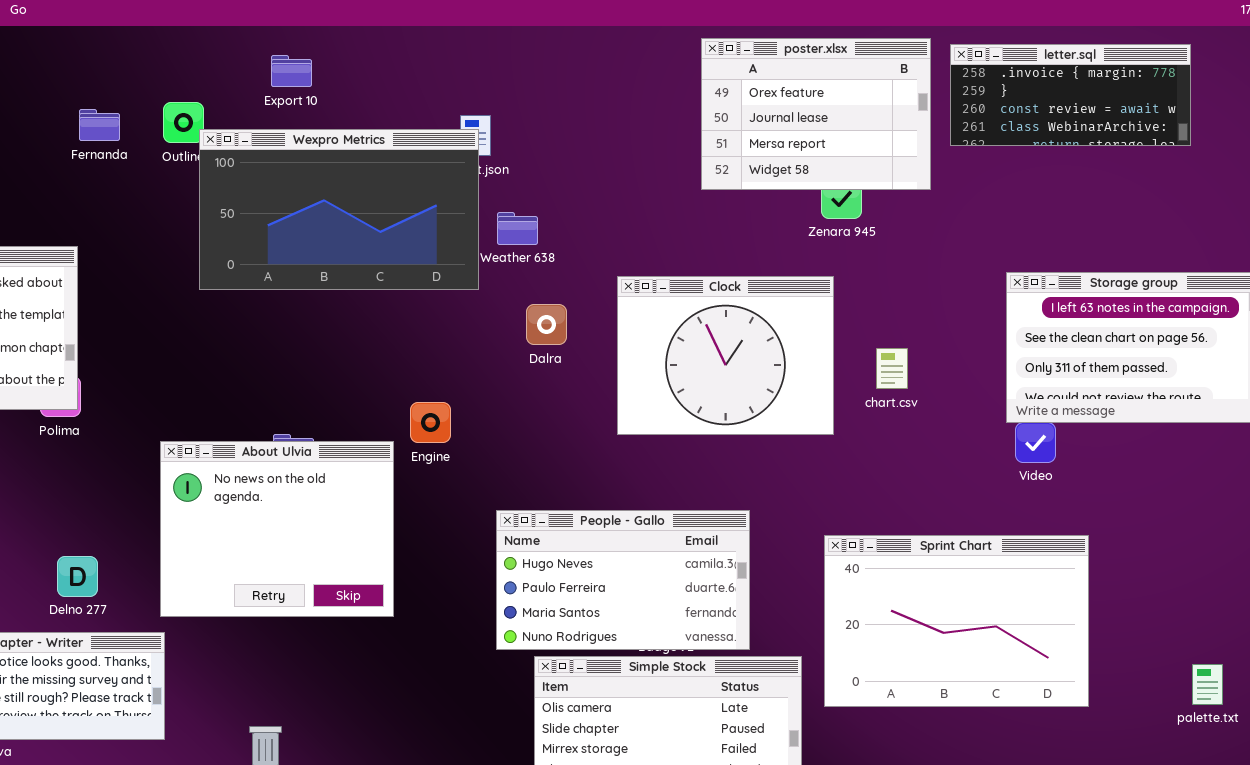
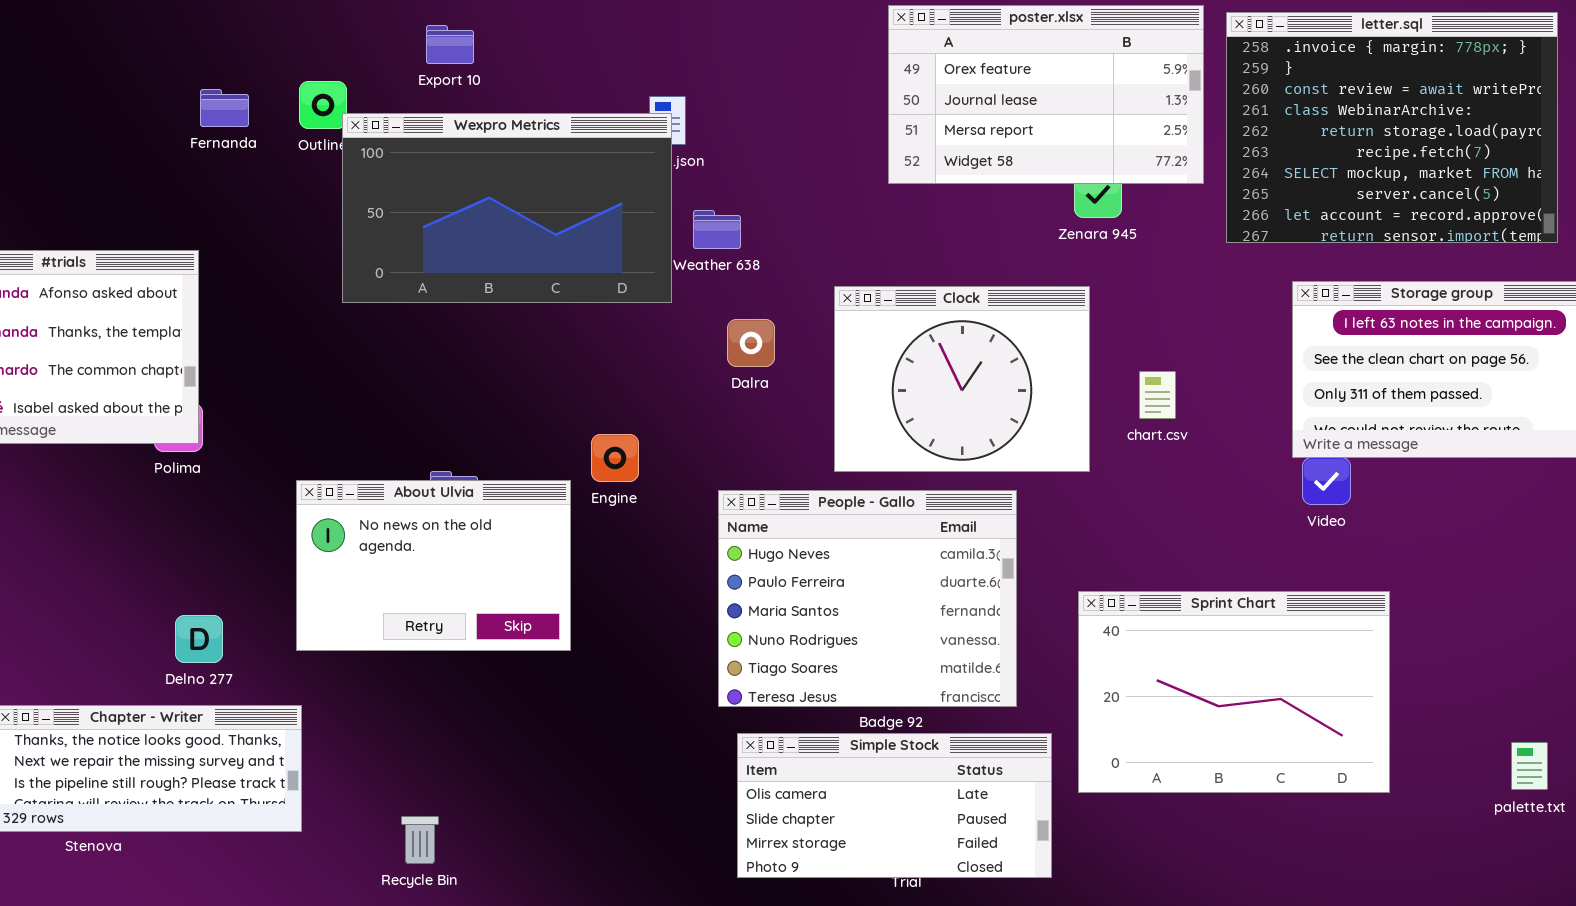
poster.xlsx: [701,38,931,190] -> [888,5,1204,184], resized
letter.sql: [950,44,1191,146] -> [1226,12,1558,243], resized
About Ulvia: [160,441,394,617] -> [296,480,571,651], resized
People - Gallo: [496,510,750,650] -> [718,490,1017,707], moved, resized

